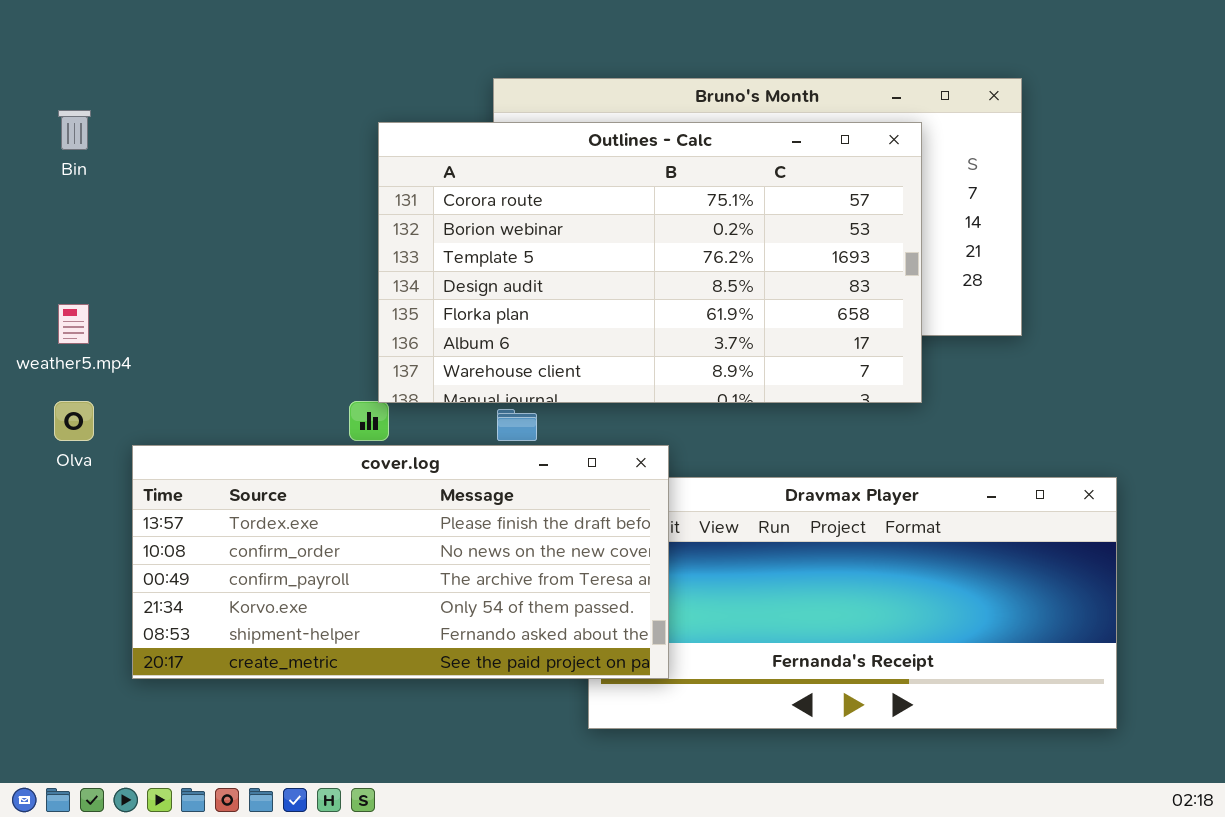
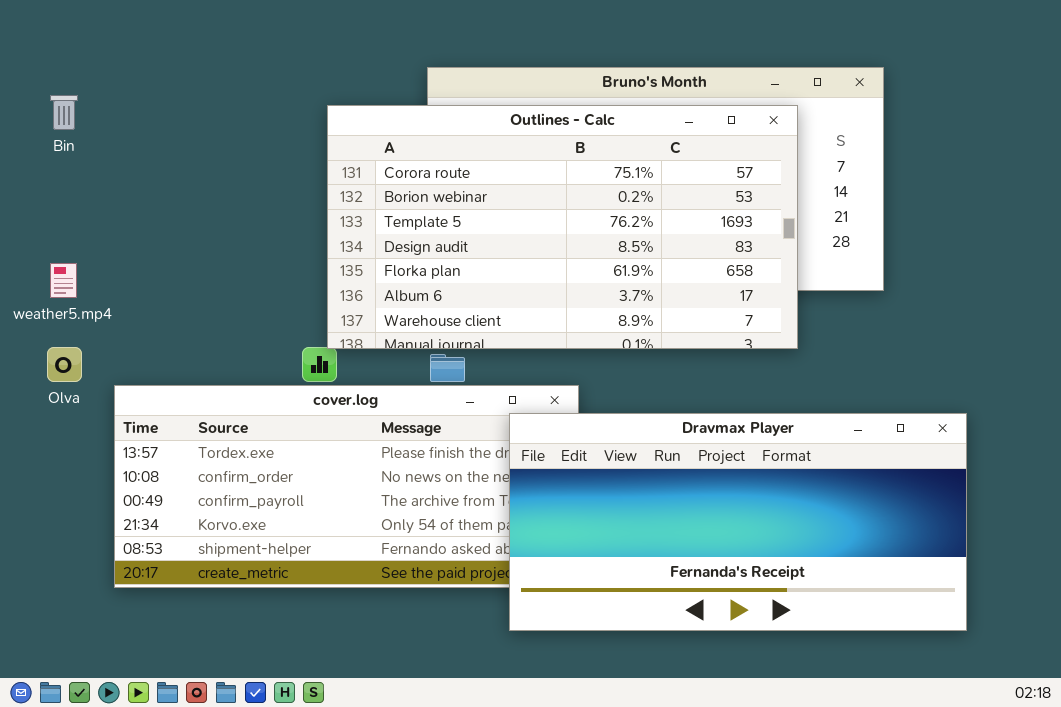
Dravmax Player: [588,477,1117,729] -> [509,413,967,631], raised

